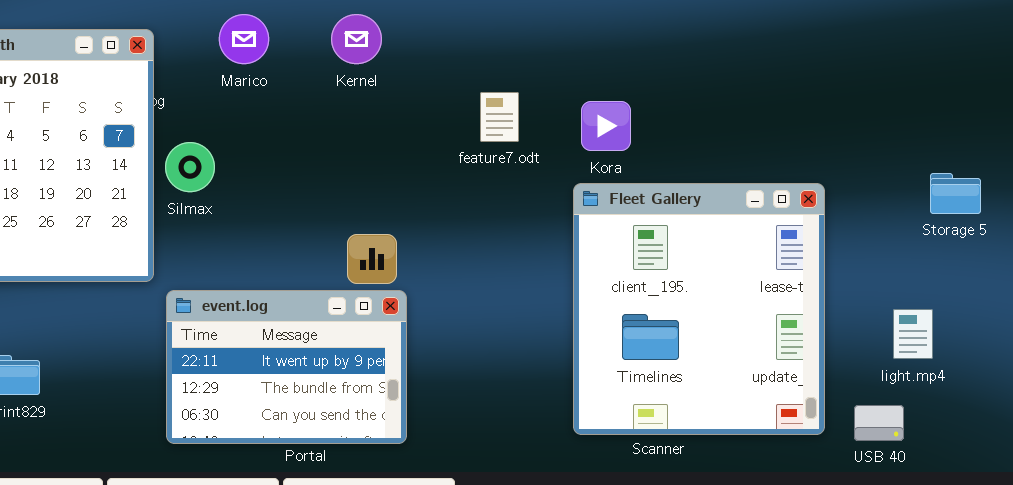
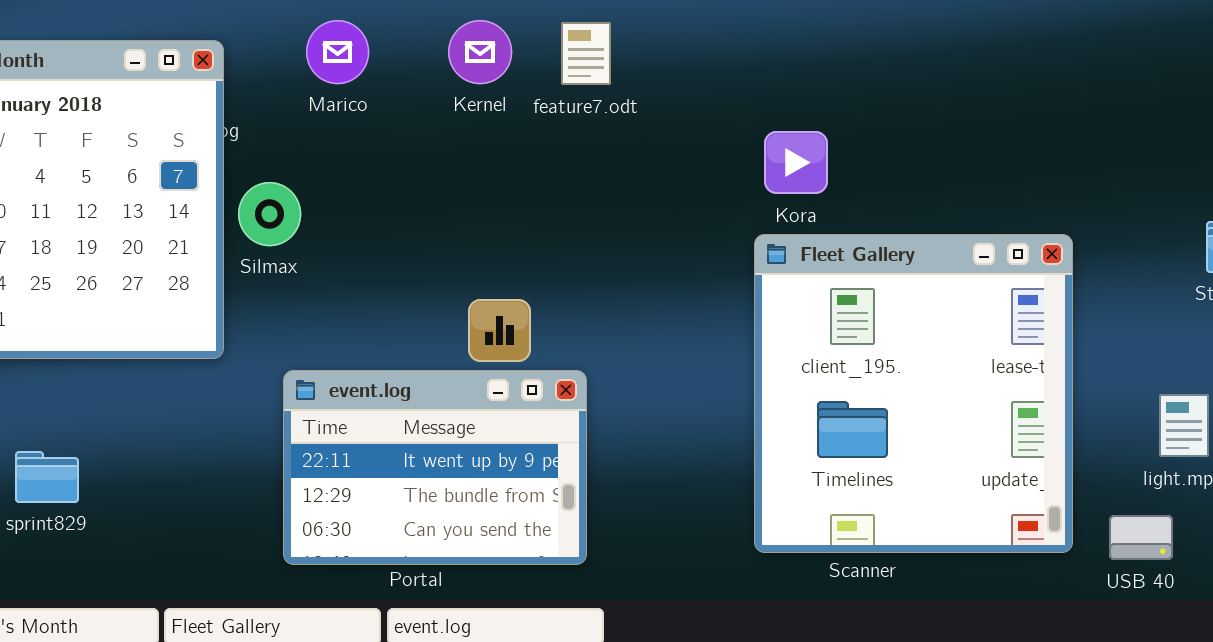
feature7.odt: [480,92,519,142] -> [561,22,611,85], moved
event.log: [166,290,407,444] -> [283,370,587,565], moved

